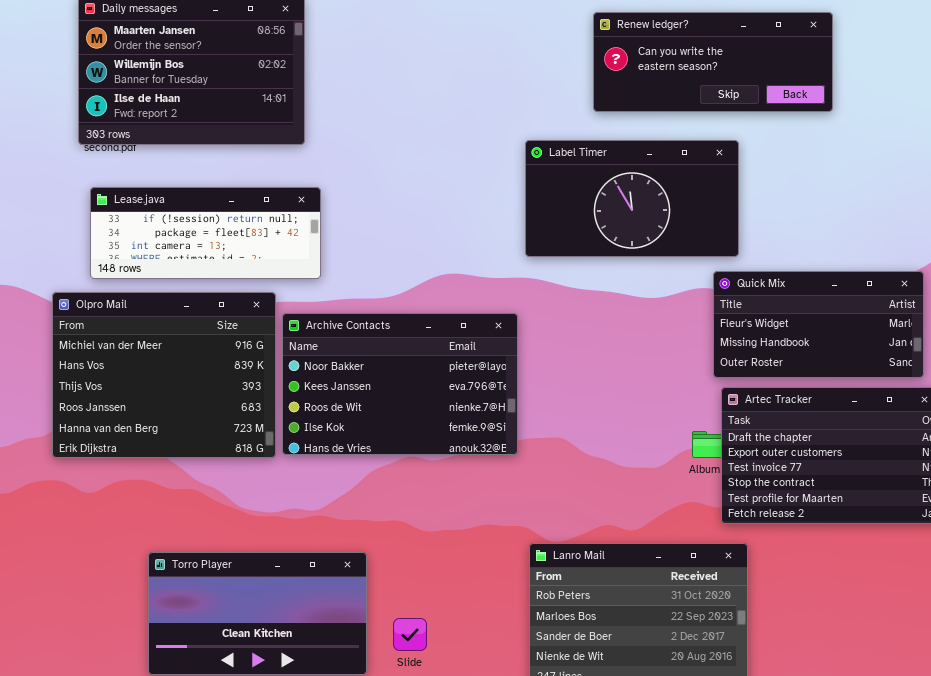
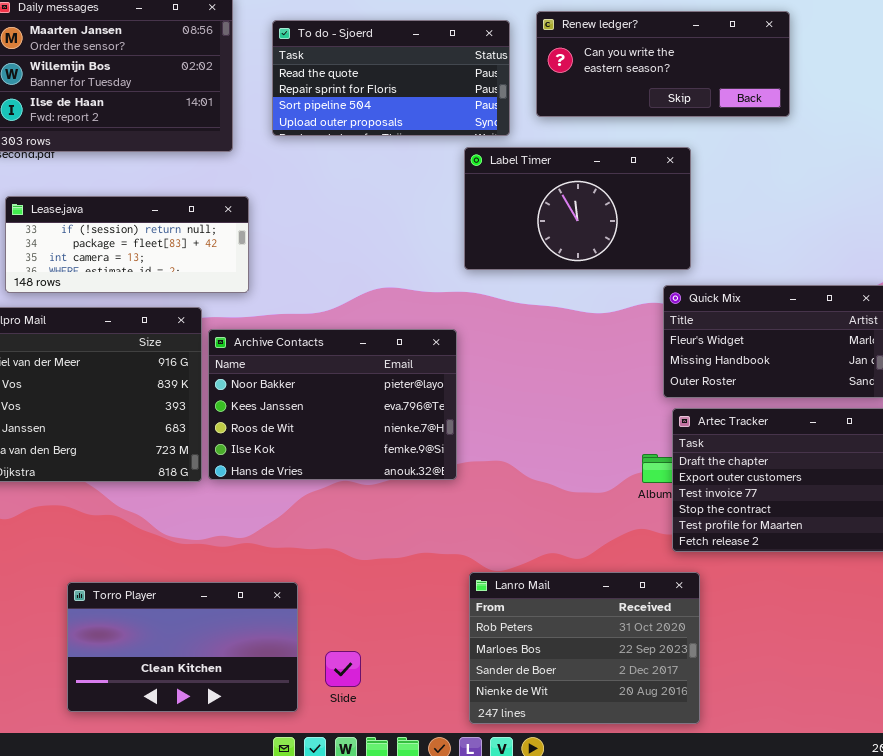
To do - Sjoerd: none -> [272,20,510,136], opened

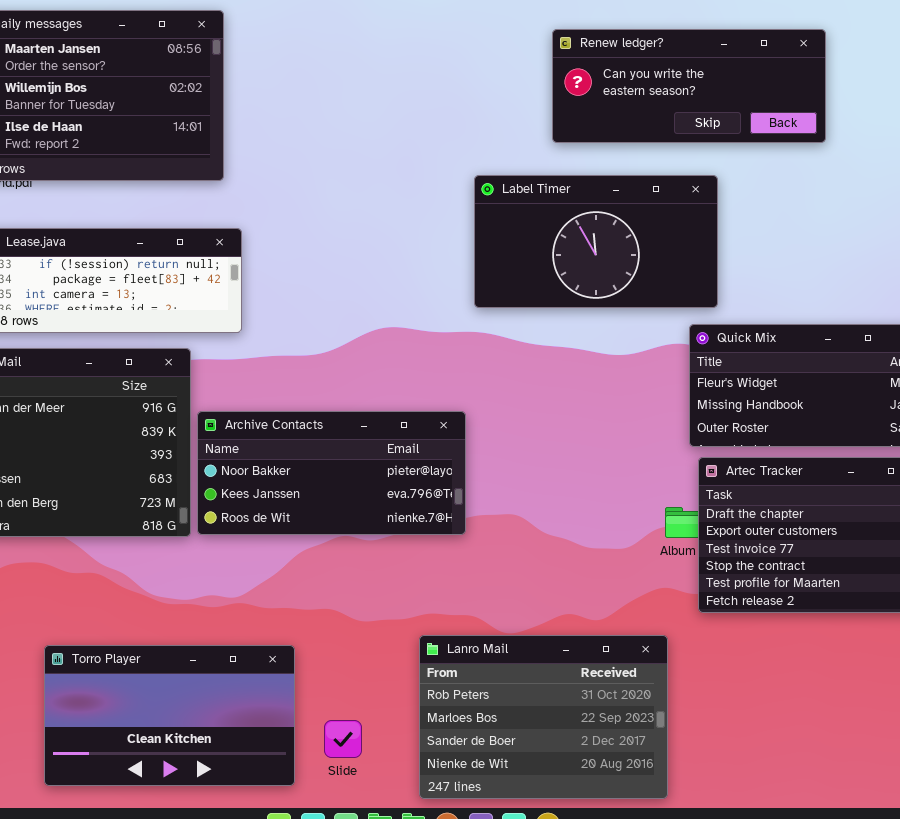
To do - Sjoerd: [272,20,510,136] -> none, closed
Archive Contacts: [208,329,457,480] -> [197,411,466,535], resized
Lanro Mail: [469,572,700,724] -> [419,635,668,799], moved

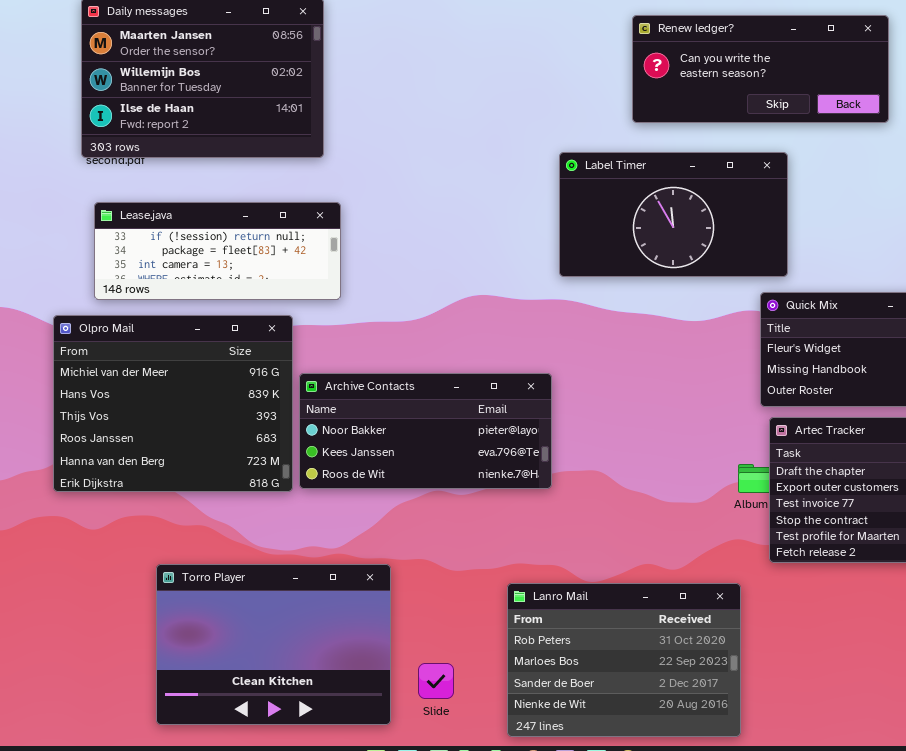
Torro Player: [44,645,295,786] -> [156,564,391,725], resized

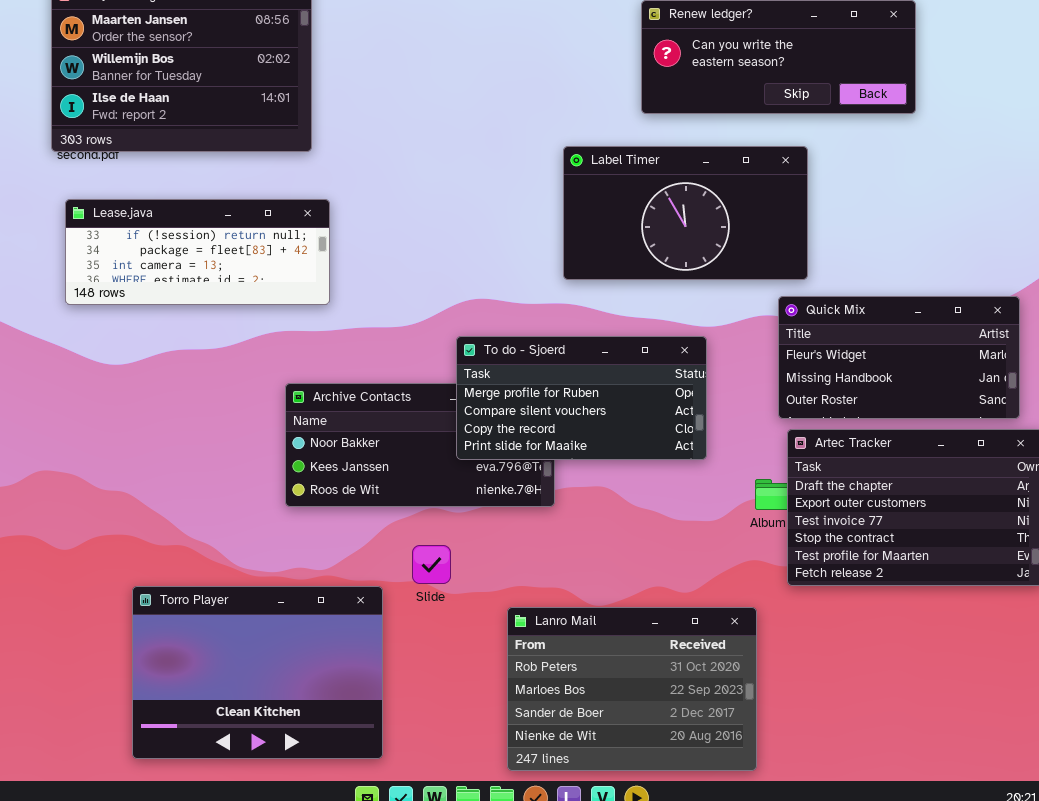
Olpro Mail: [53,315,293,492] -> none, closed
To do - Sjoerd: none -> [456,336,707,460], opened
Slide: [418,663,454,699] -> [412,545,451,584], moved

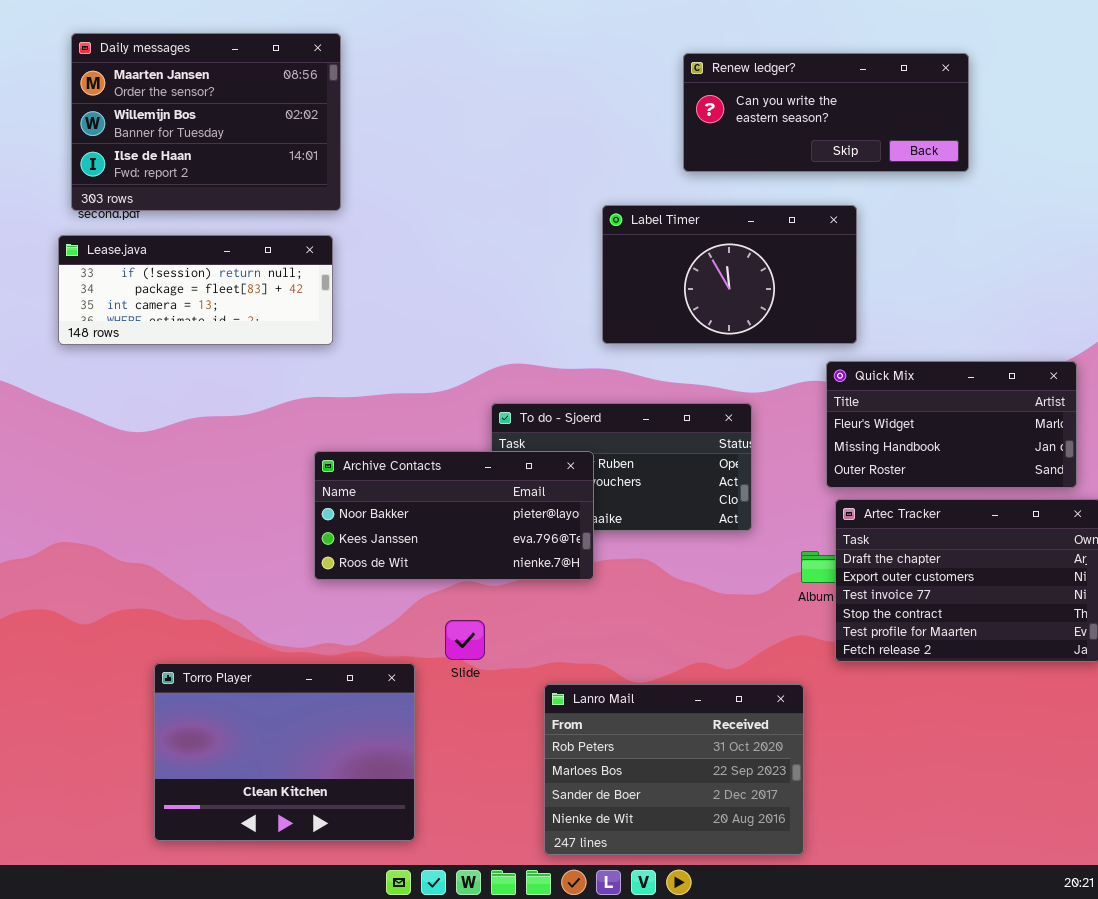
Lease.java: [65,199,330,305] -> [58,235,333,345], moved
Archive Contacts: [285,383,555,507] -> [314,451,594,580], raised

